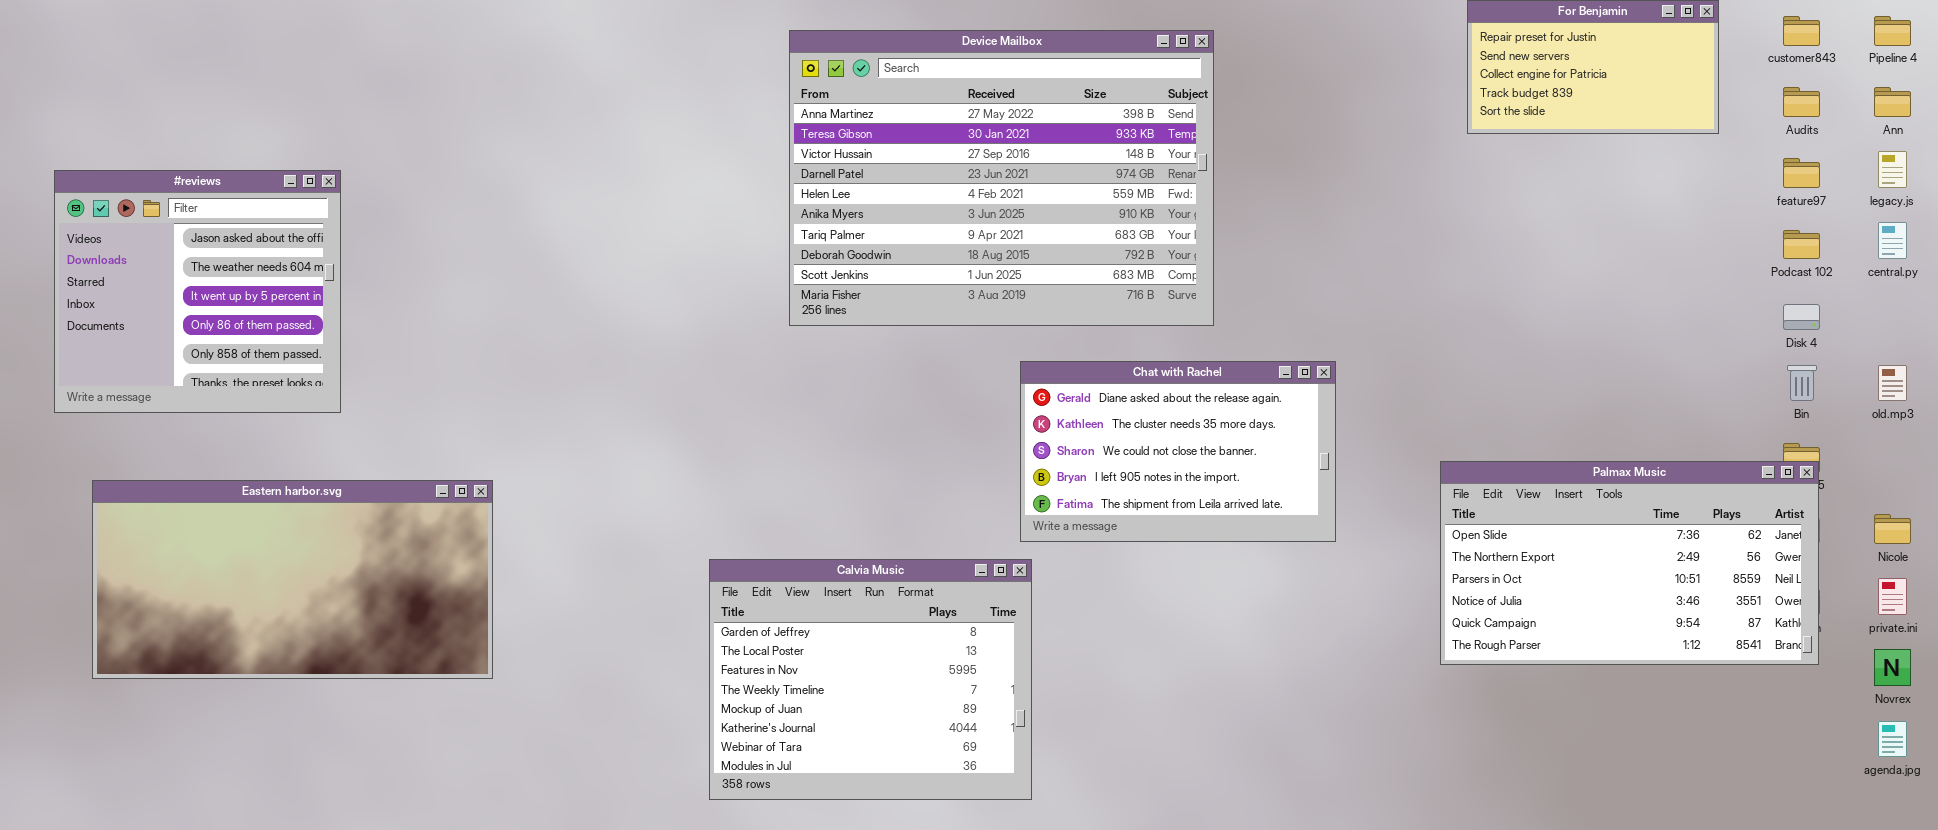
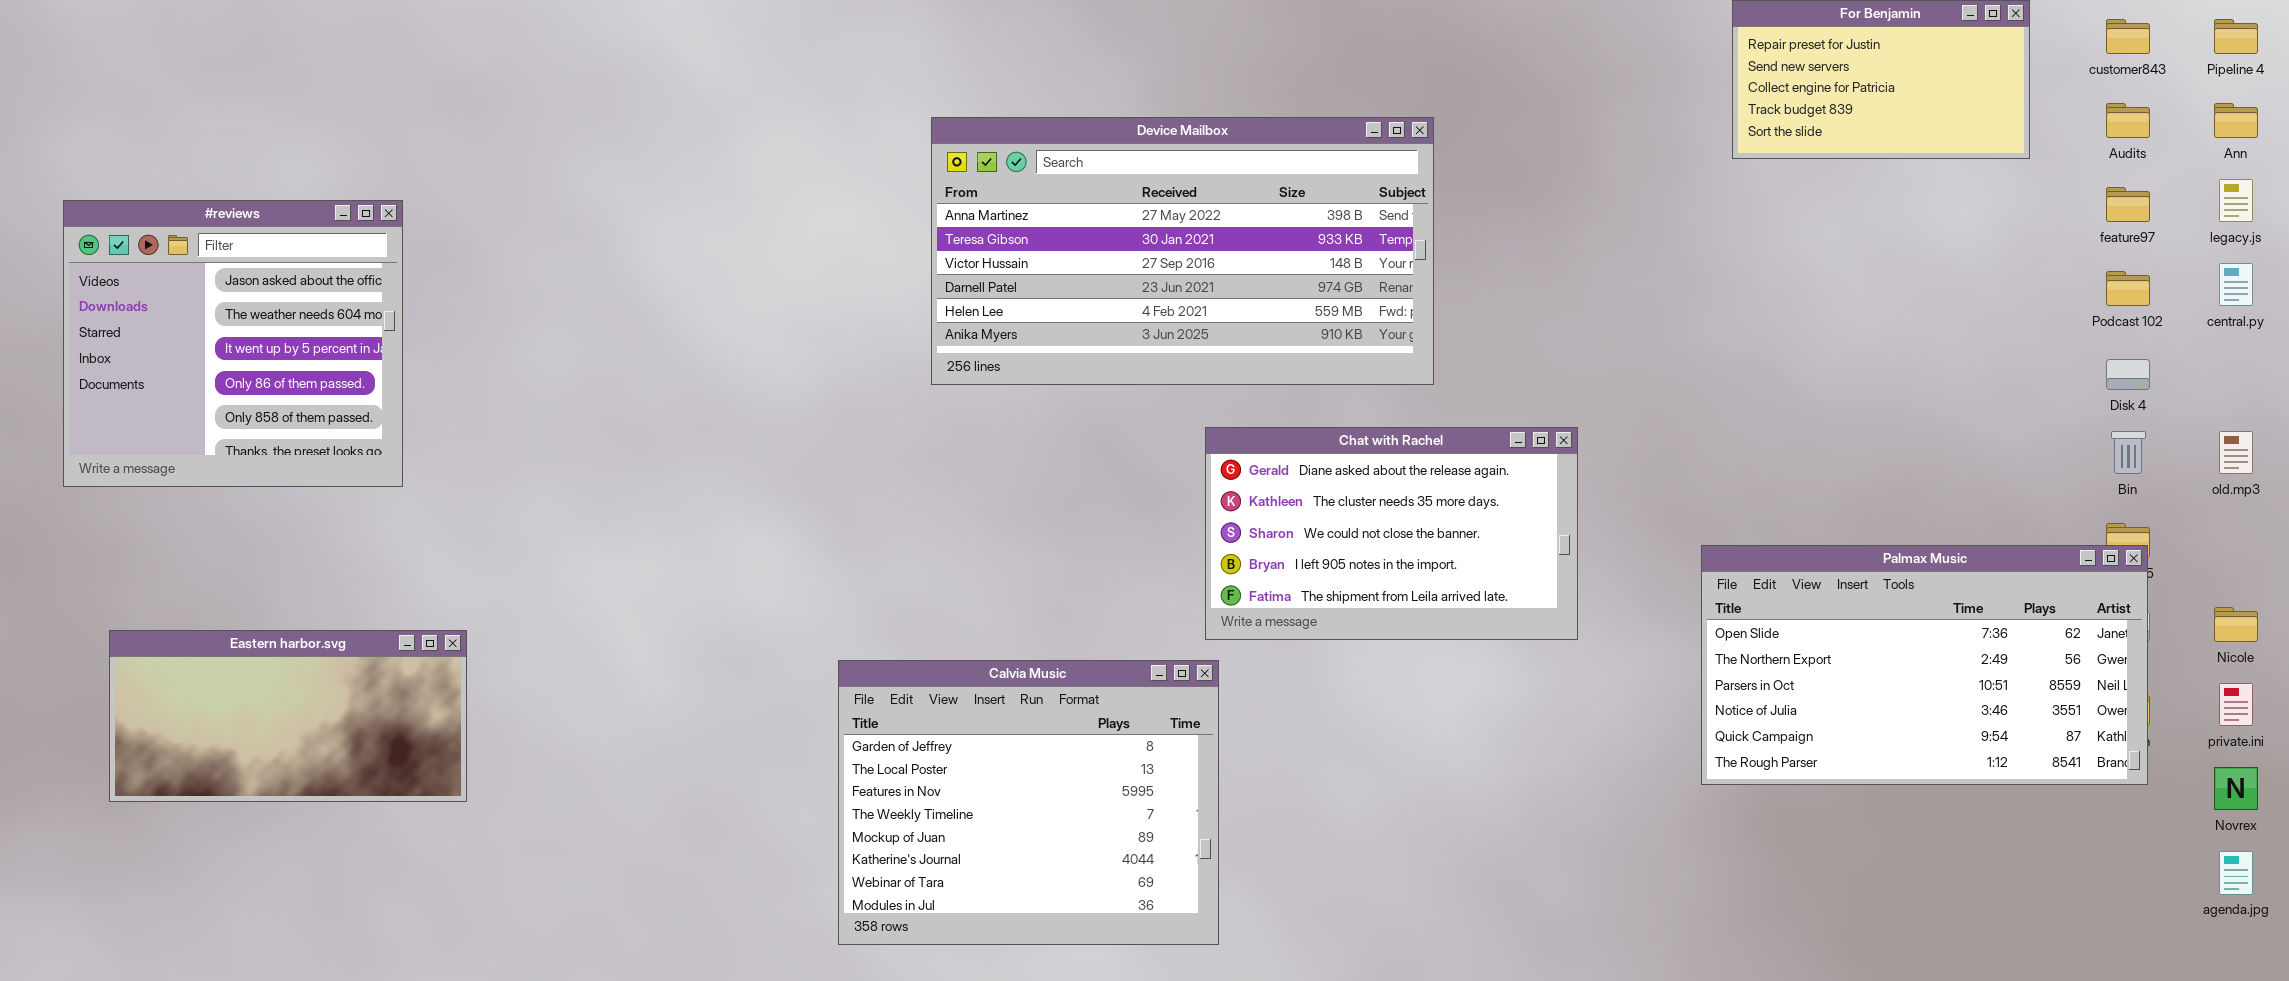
Device Mailbox: [789,30,1214,326] -> [931,117,1434,385], resized
Eastern harbor.svg: [92,480,493,679] -> [109,630,467,802], resized

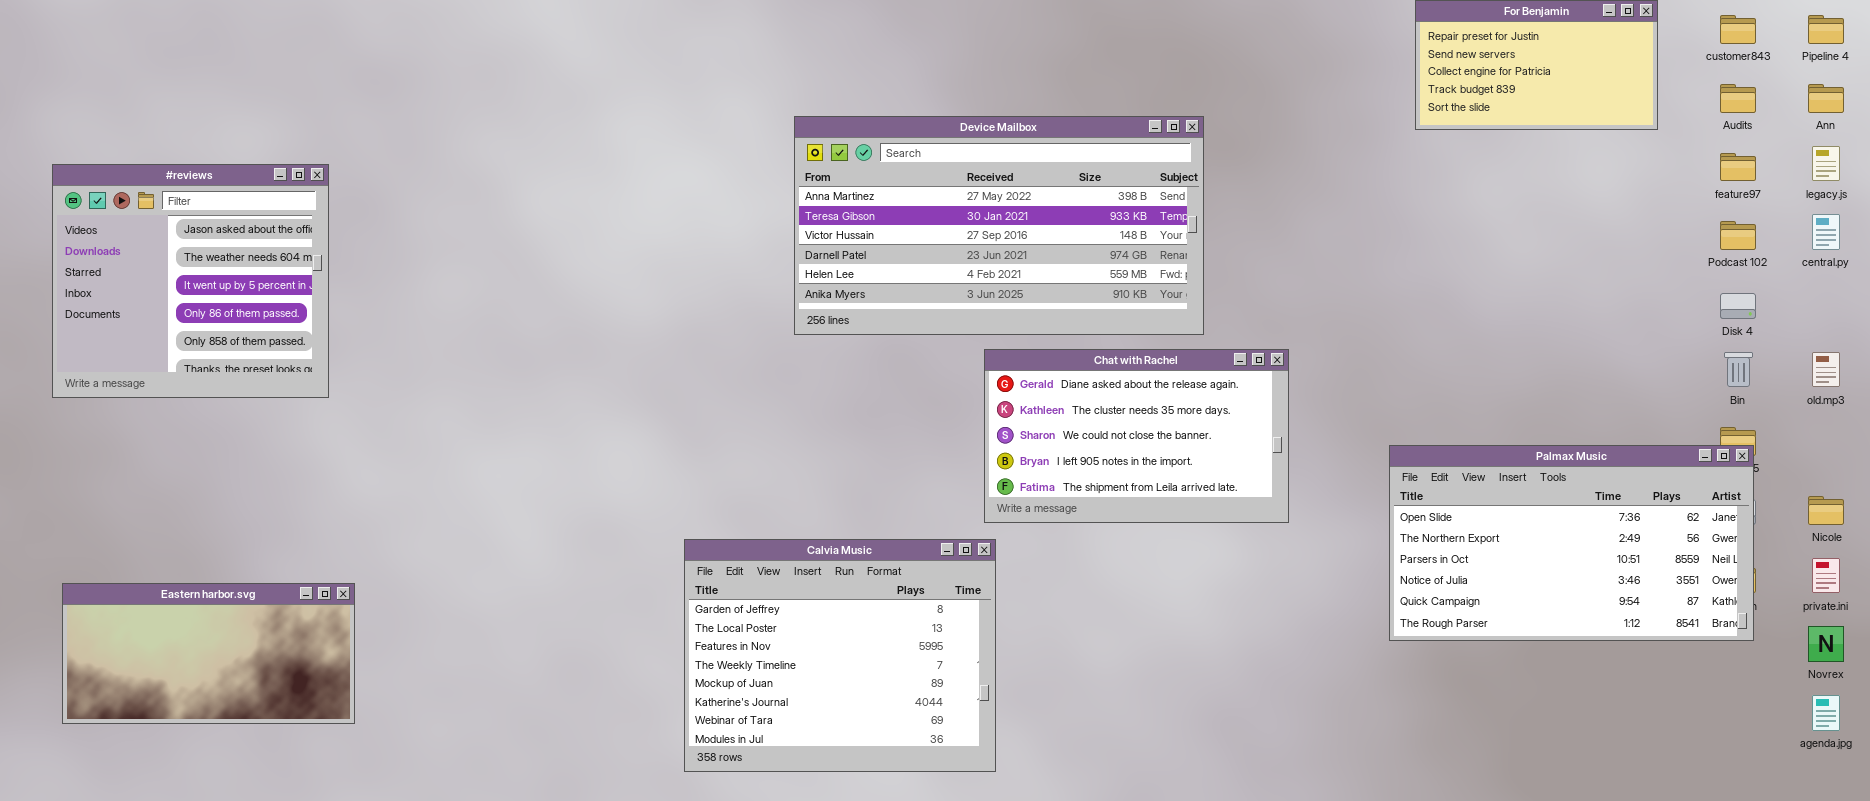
Device Mailbox: [931,117,1434,385] -> [794,116,1204,335], moved
Eastern harbor.svg: [109,630,467,802] -> [62,583,355,724], moved

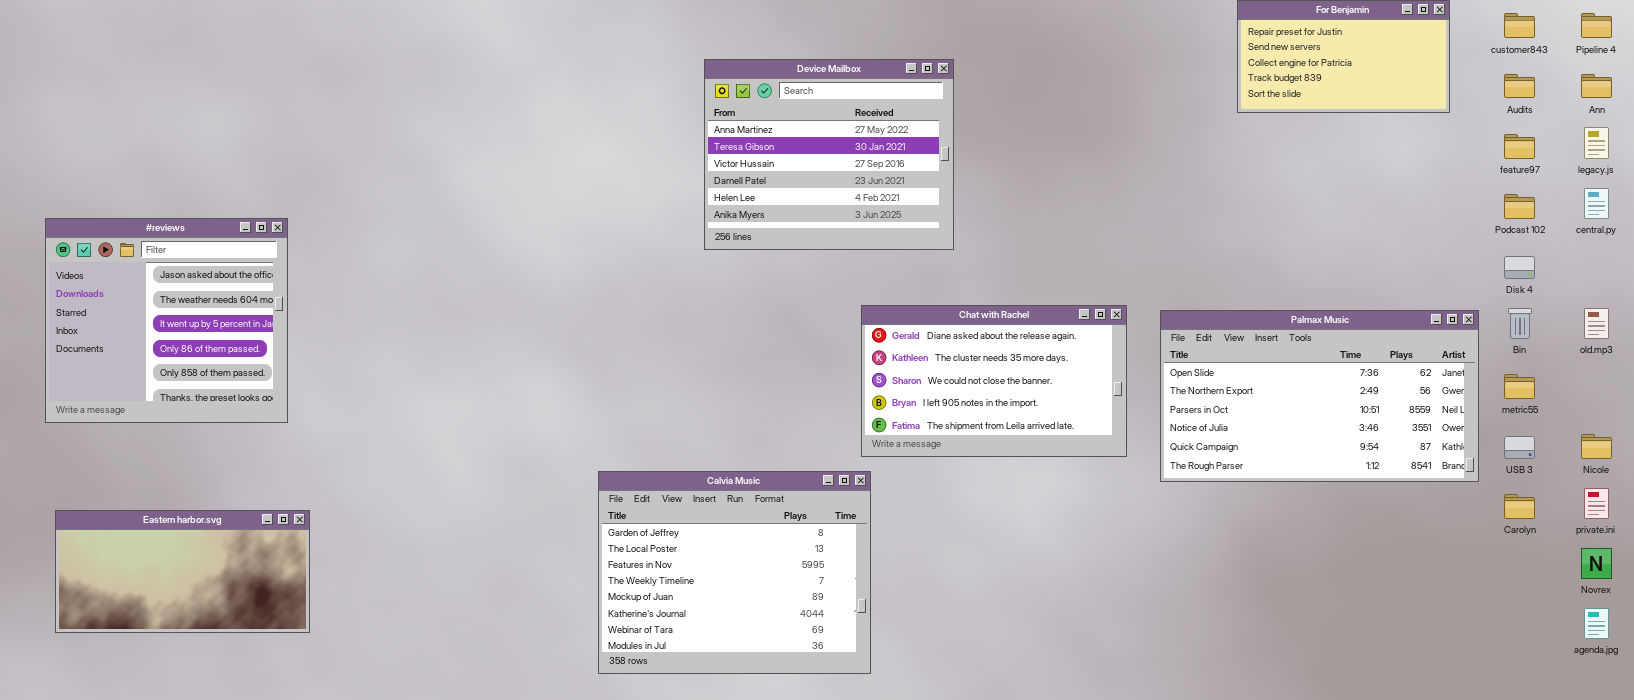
Device Mailbox: [794,116,1204,335] -> [704,59,954,250], moved, resized
#reviews: [52,164,329,398] -> [45,218,288,423], moved
Palmax Music: [1389,445,1754,641] -> [1160,310,1479,482], moved

